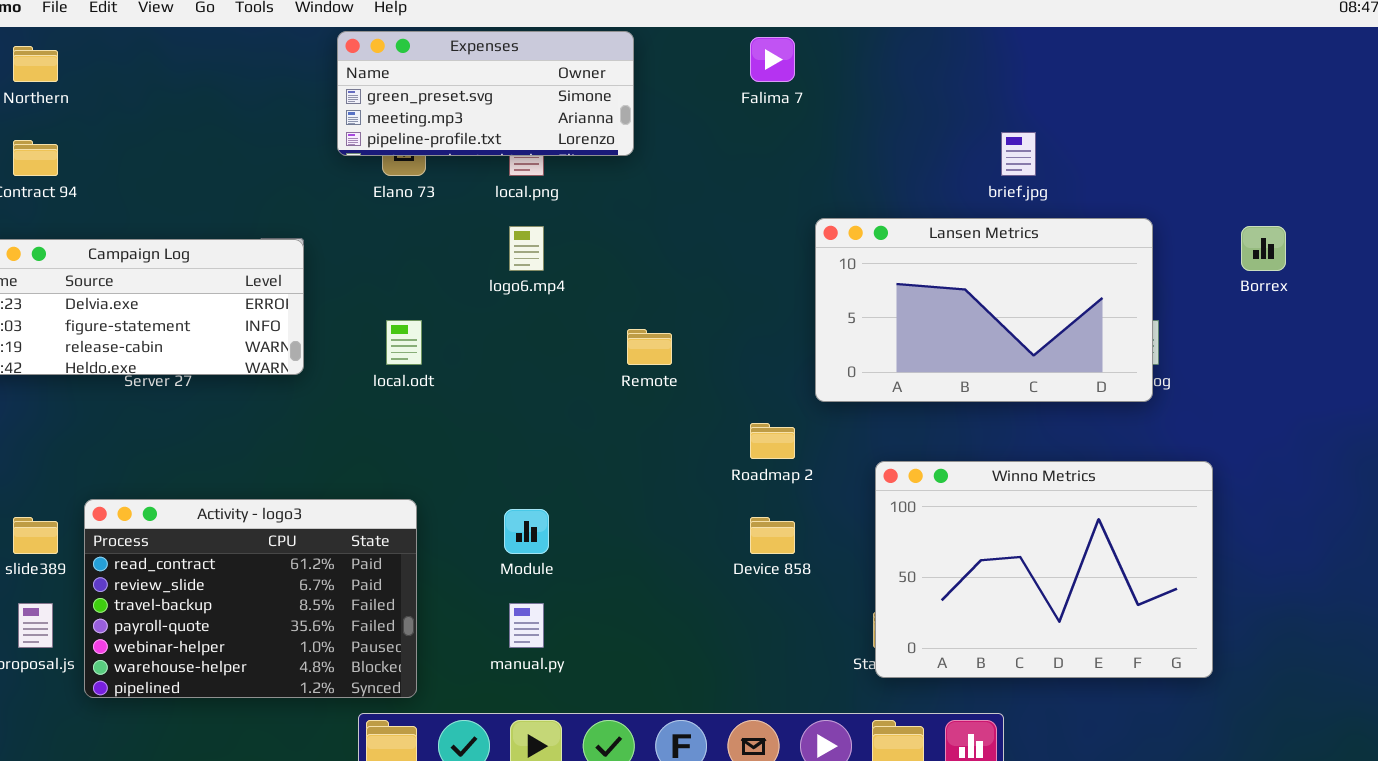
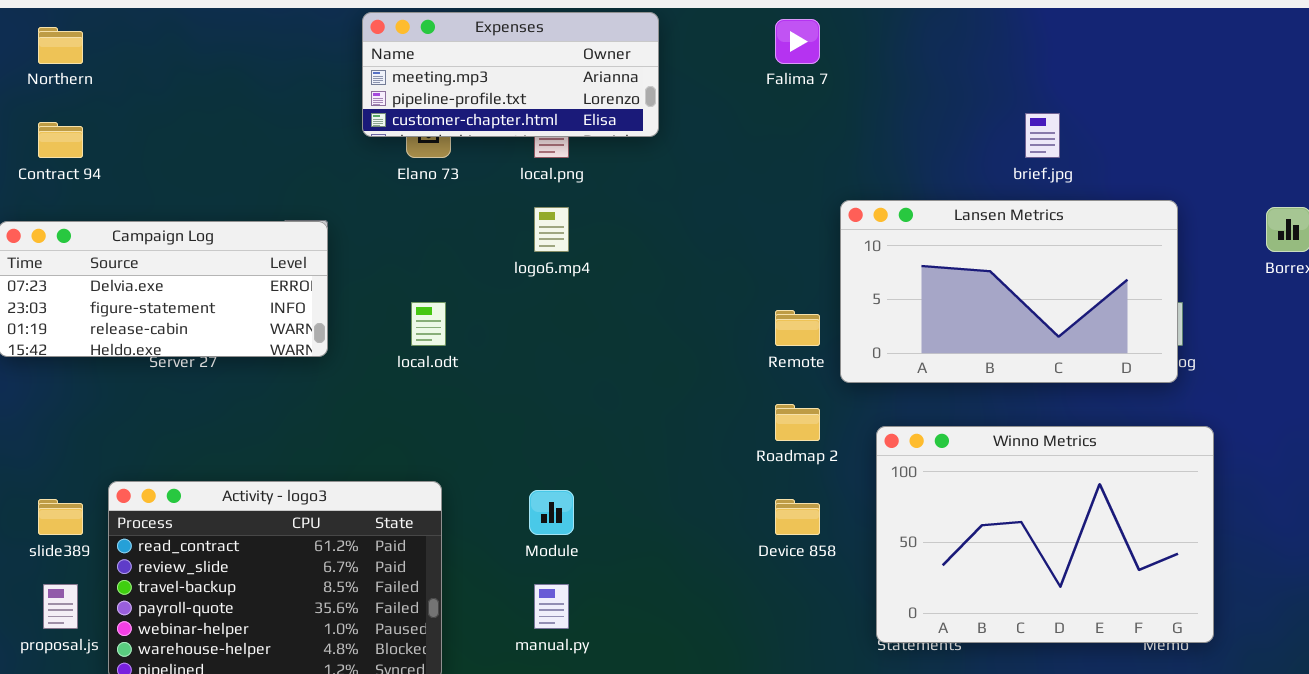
Expenses: [337,31,634,156] -> [362,12,659,137], scrolled down 1 row
Remote: [627,329,672,365] -> [775,310,820,346], moved
Winno Metrics: [875,461,1213,678] -> [876,426,1214,643], moved

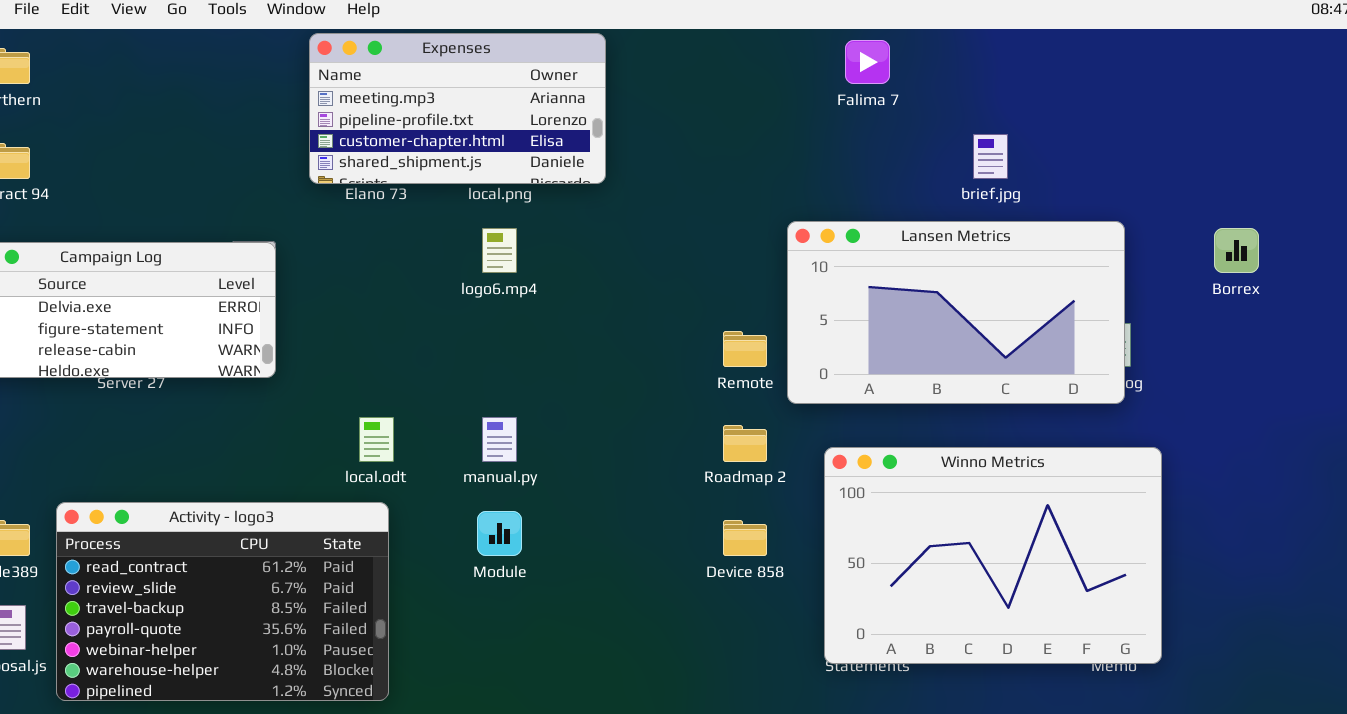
Expenses: [362,12,659,137] -> [309,33,606,184], resized
Falima 7: [775,19,820,64] -> [845,40,890,84], moved
local.odt: [411,302,446,346] -> [359,417,394,462], moved
manual.py: [534,584,569,629] -> [482,417,517,462], moved

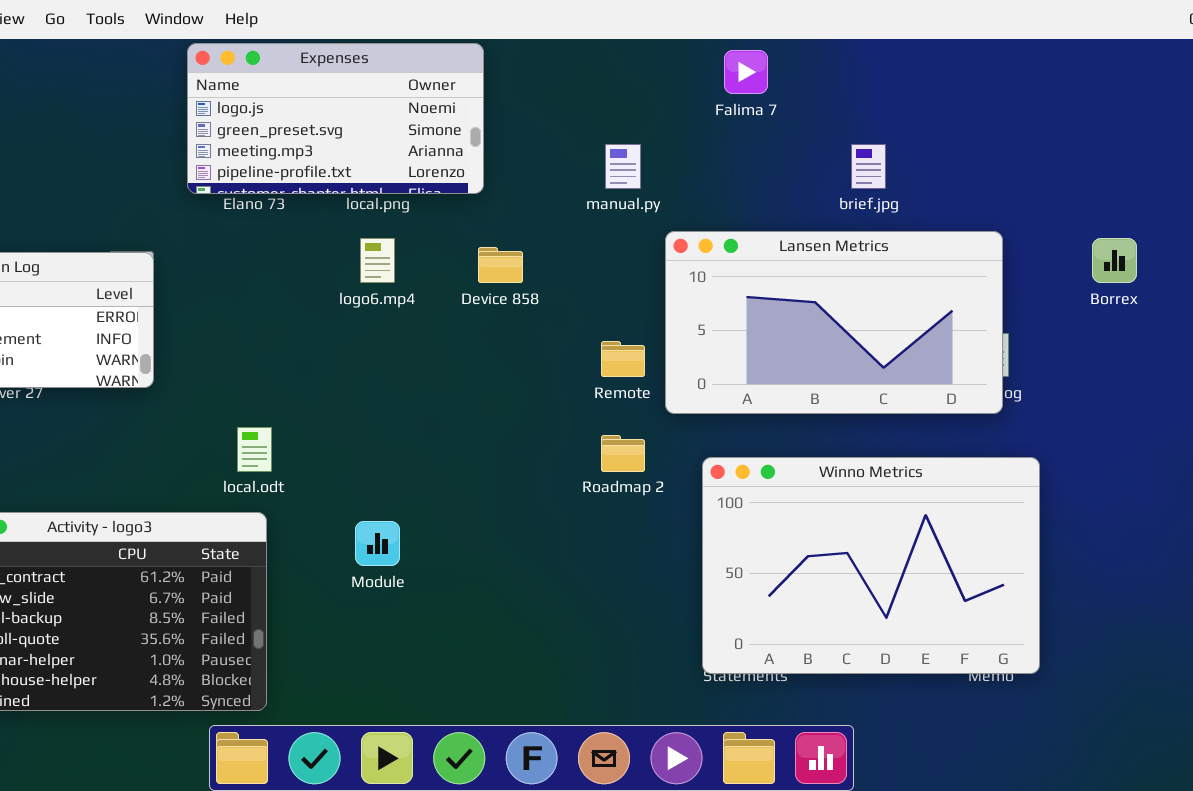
Expenses: [309,33,606,184] -> [187,43,484,194], scrolled up 2 rows
manual.py: [482,417,517,462] -> [605,144,641,189], moved
Device 858: [723,520,767,556] -> [478,247,523,283], moved

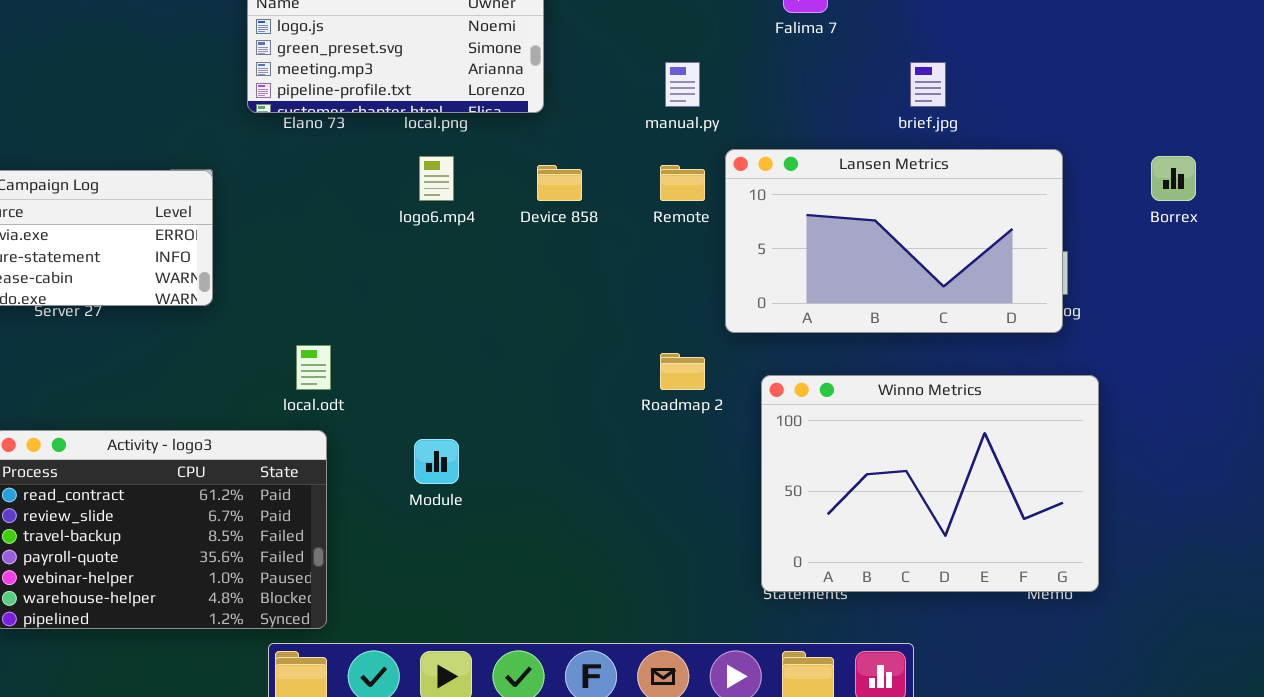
Remote: [601,341,645,377] -> [660,165,705,201], moved

